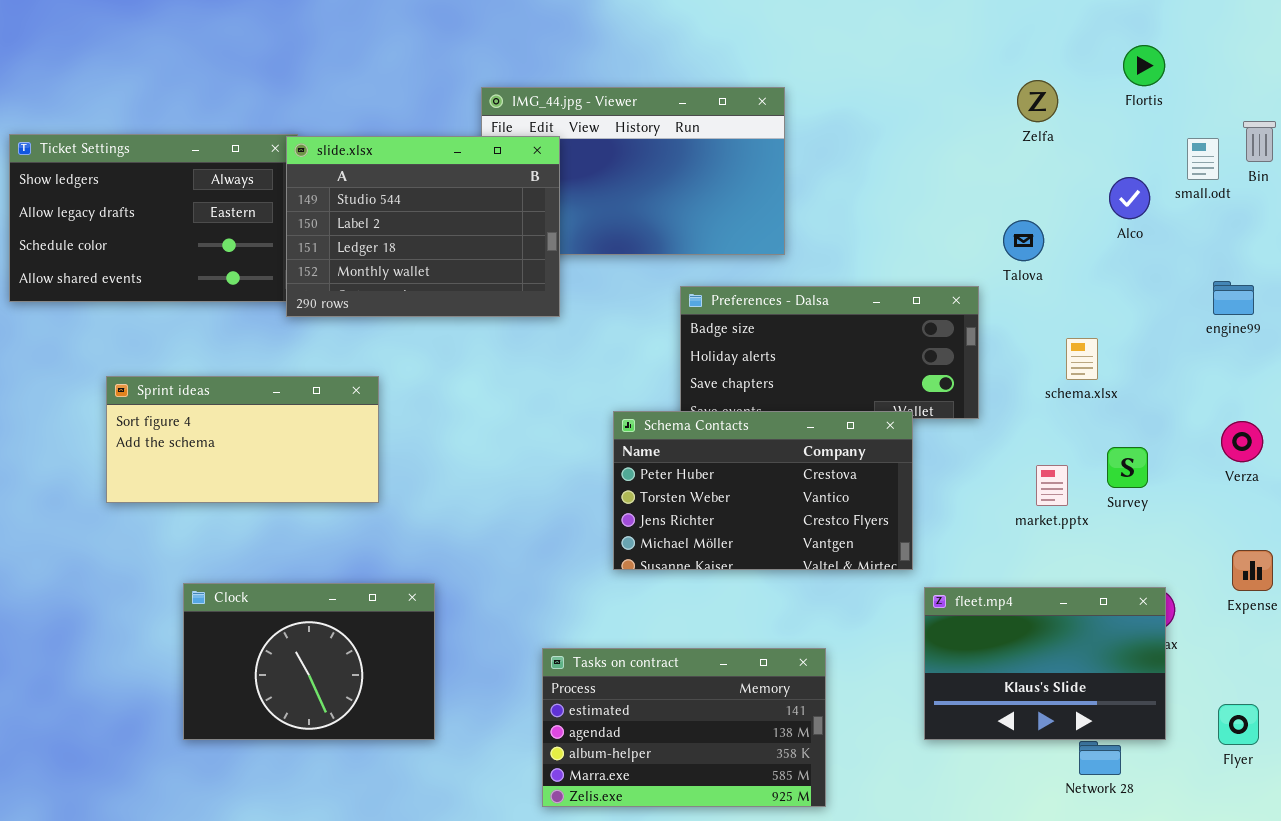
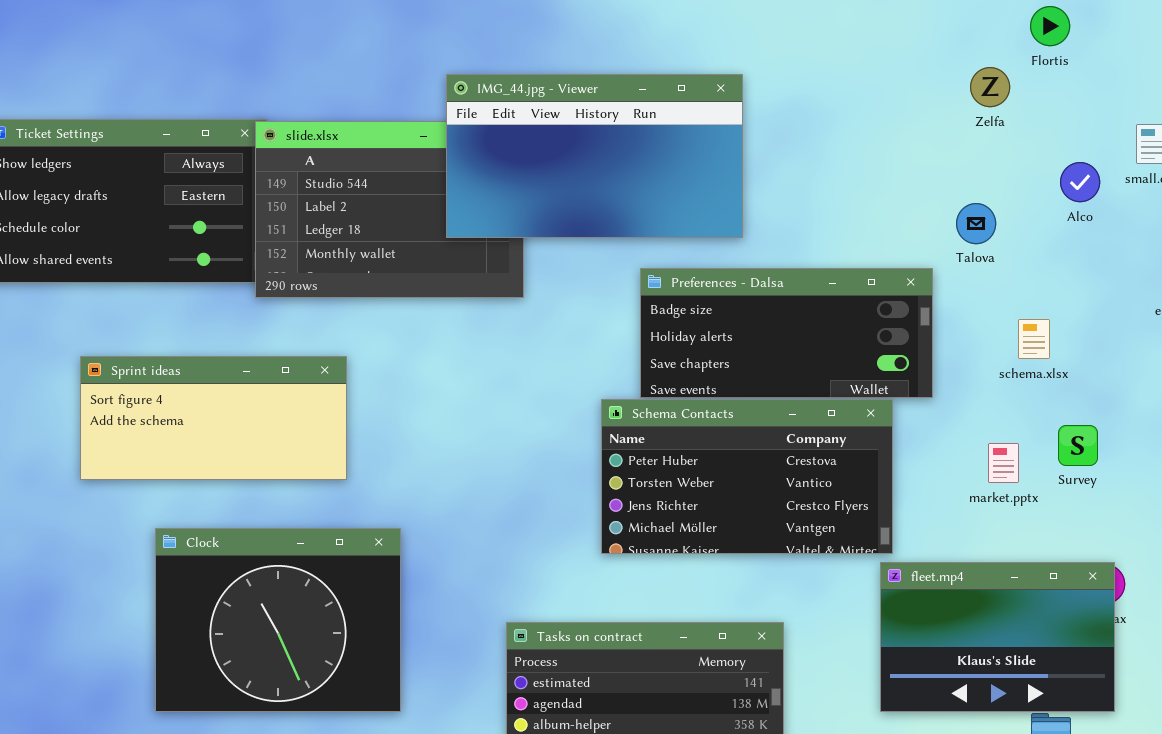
Flortis: [1123,45,1165,86] -> [1030,6,1070,46], moved
IMG_44.jpg - Viewer: [481,87,785,255] -> [446,74,743,238], raised
Schema Contacts: [613,411,913,570] -> [601,399,893,554], moved
Clock: [183,583,435,740] -> [155,528,401,712], resized

